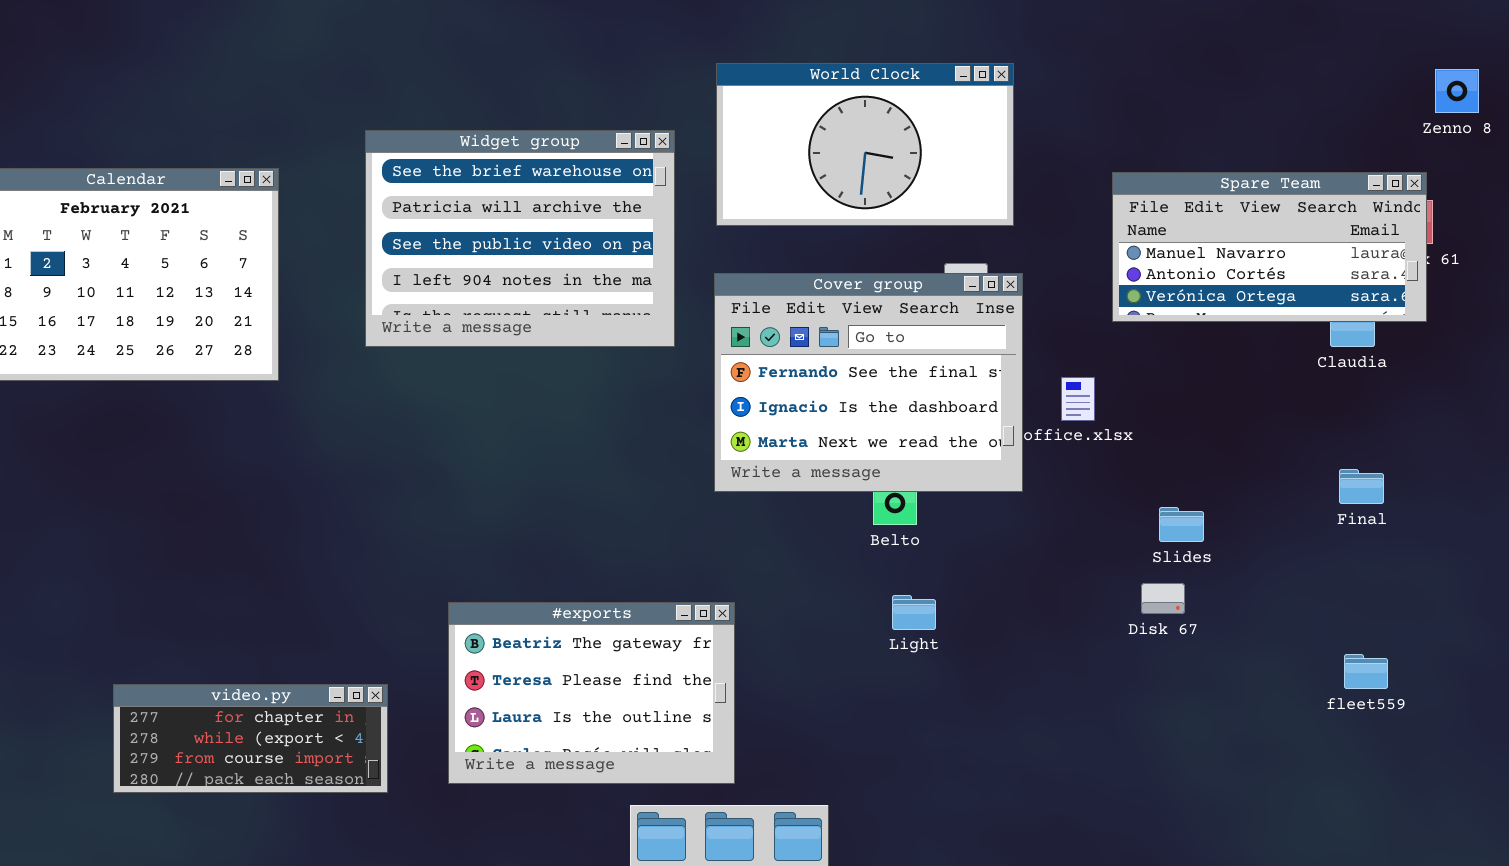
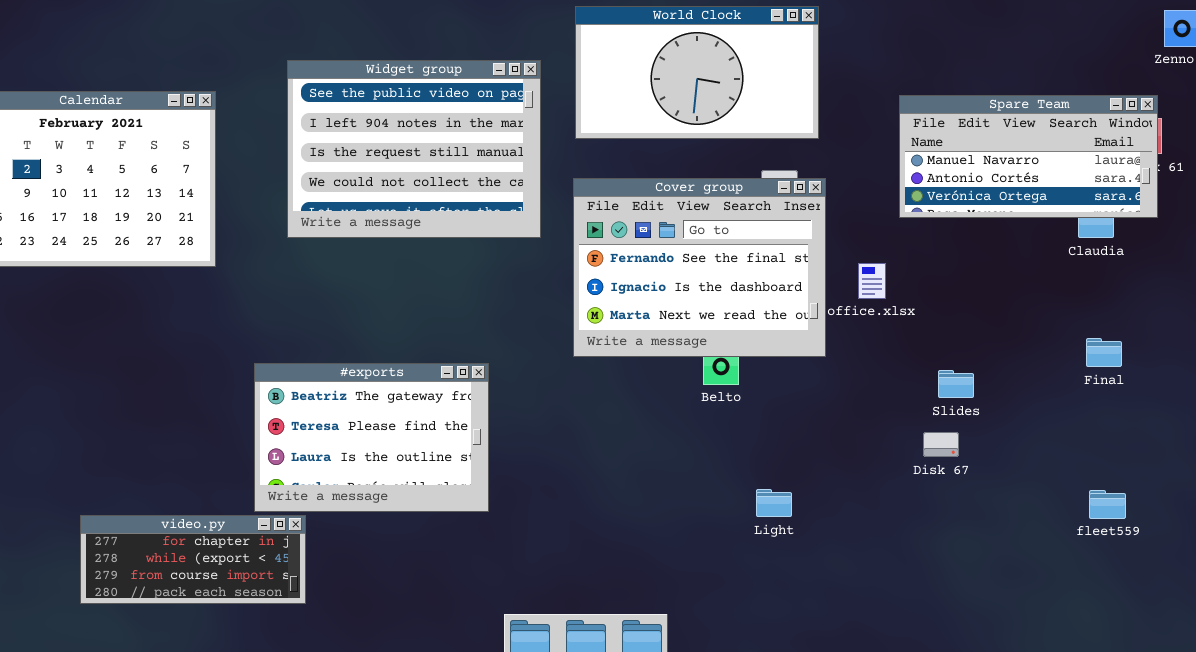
Widget group: [365,130,675,347] -> [287,60,541,238], scrolled down 2 rows
Light: [892,595,936,630] -> [756,489,792,517], moved
#exports: [448,602,735,784] -> [254,363,489,512], moved

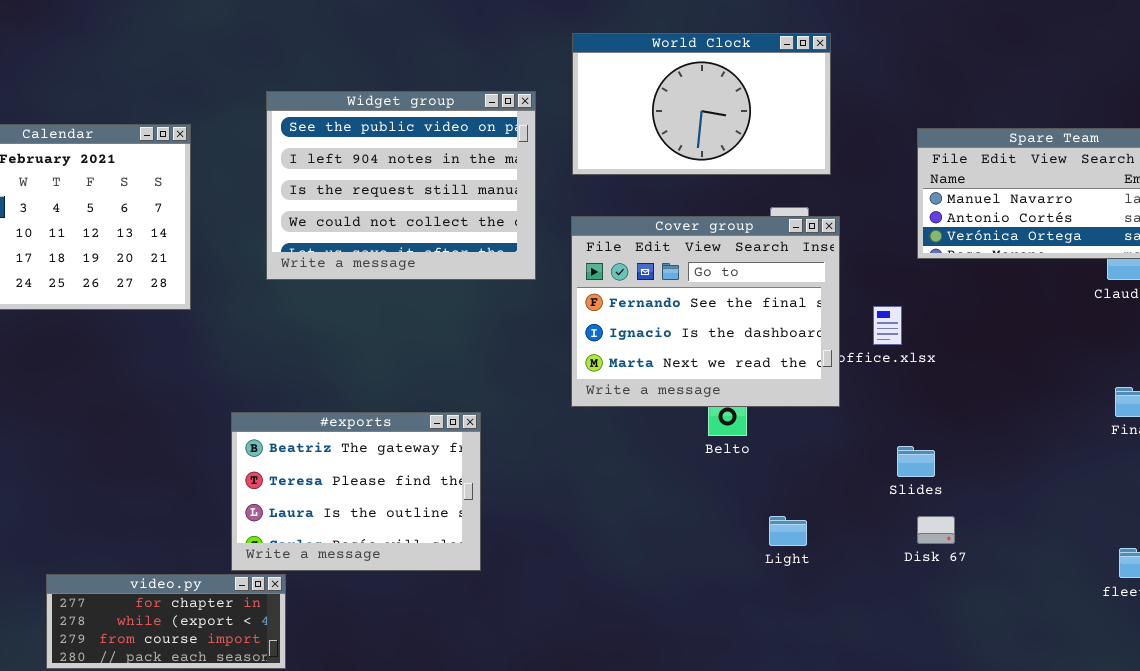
Slides: [938,370,974,398] -> [897,446,935,477], moved
Disk 67: [923,432,959,457] -> [917,516,955,544], moved
Light: [756,489,792,517] -> [769,516,807,546], moved

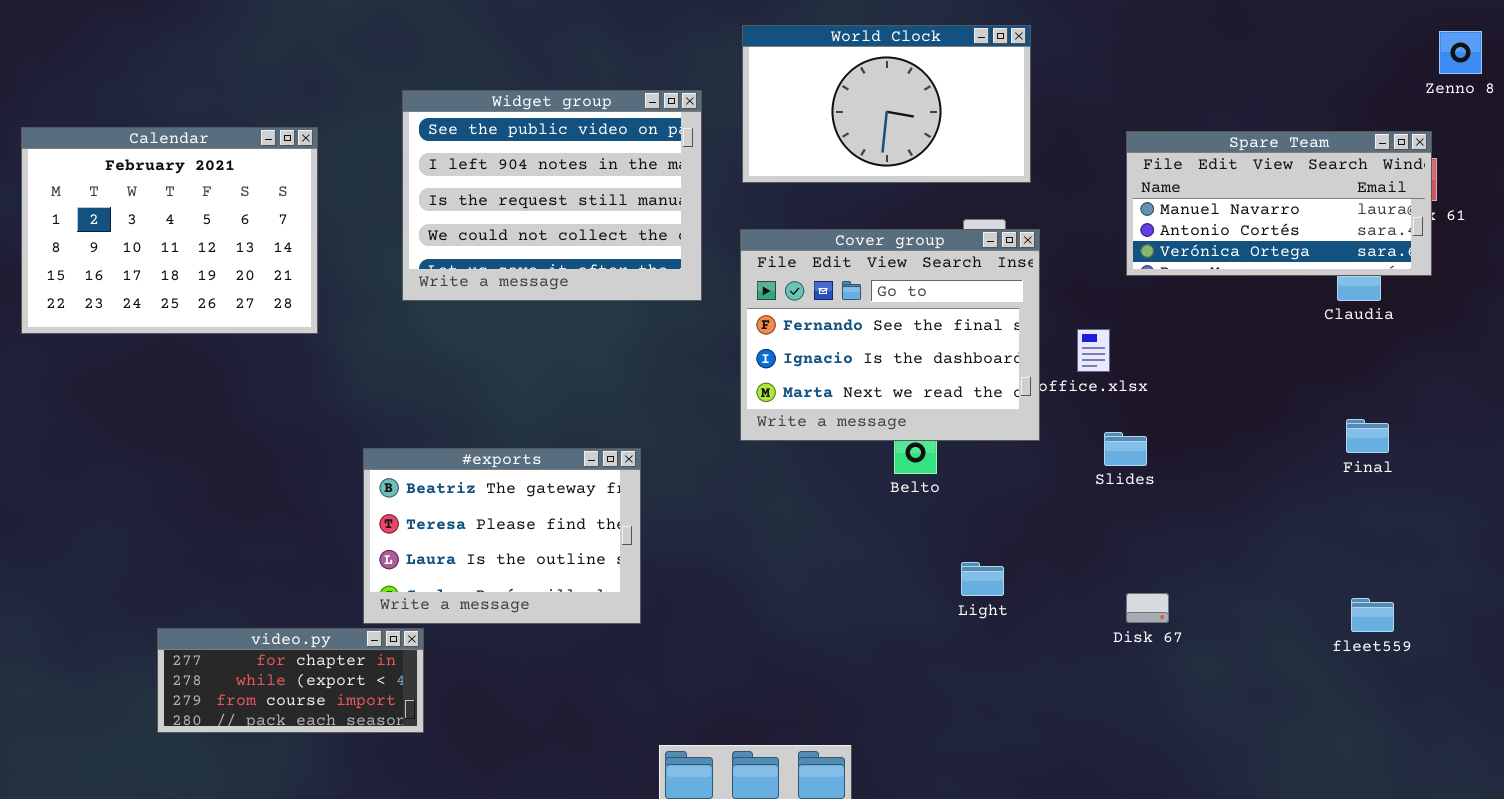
Slides: [897,446,935,477] -> [1104,432,1147,466], moved
Disk 67: [917,516,955,544] -> [1126,593,1169,623], moved

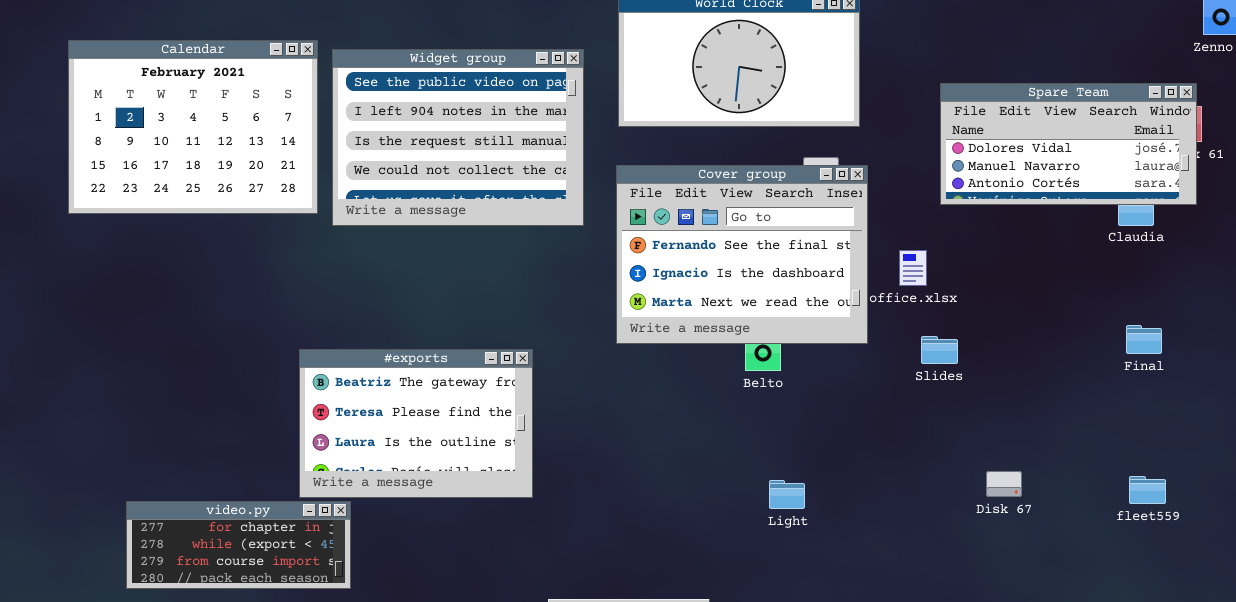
Calendar: [21,127,318,334] -> [68,40,318,214], moved
Spare Team: [1126,131,1432,276] -> [940,83,1197,205], scrolled up 1 row
Light: [961,562,1004,596] -> [769,480,805,509], moved
Disk 67: [1126,593,1169,623] -> [986,471,1022,497], moved

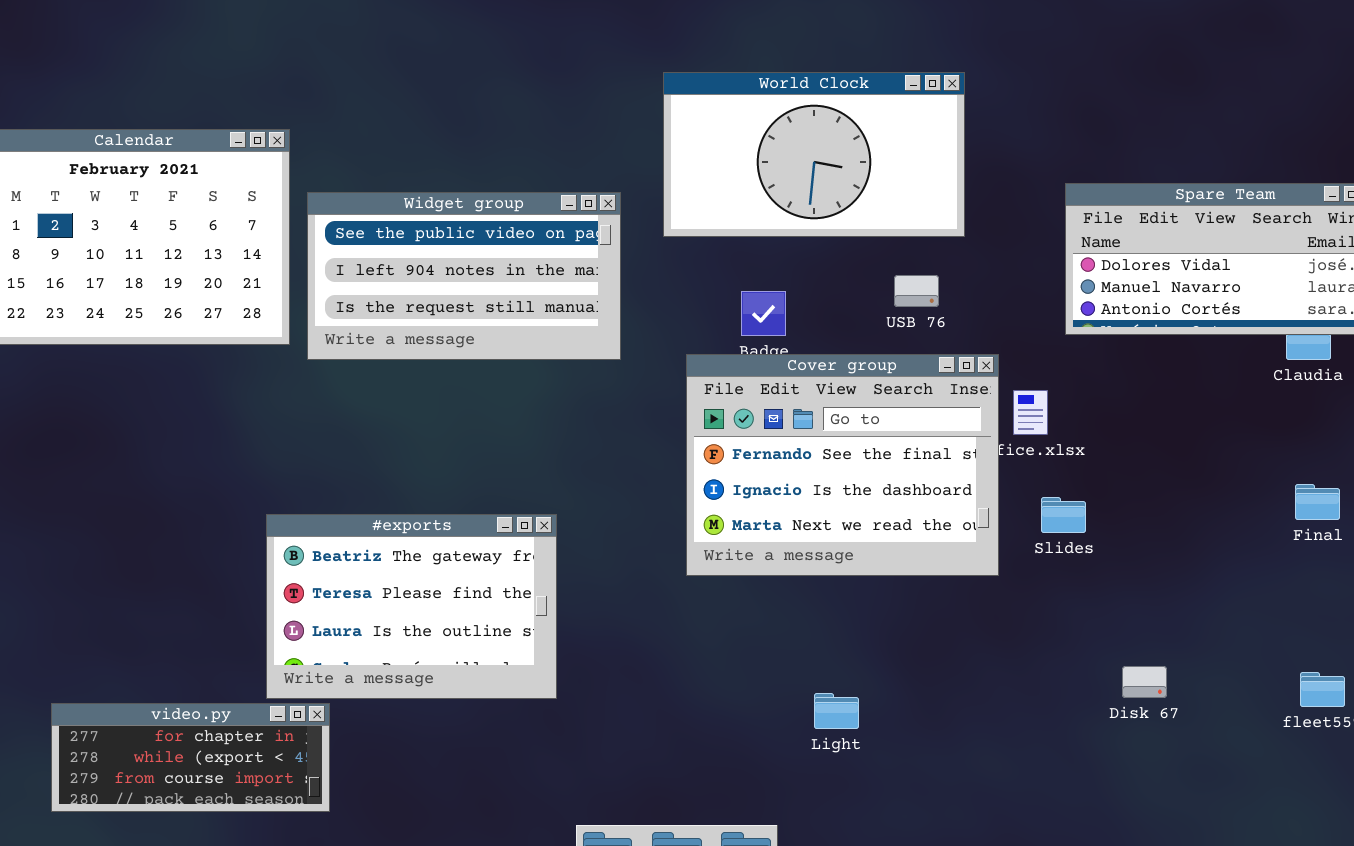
Widget group: [332,49,584,226] -> [307,192,621,360], resized
Cover group: [616,165,868,344] -> [686,354,999,576], moved
Light: [769,480,805,509] -> [814,693,859,729], moved

